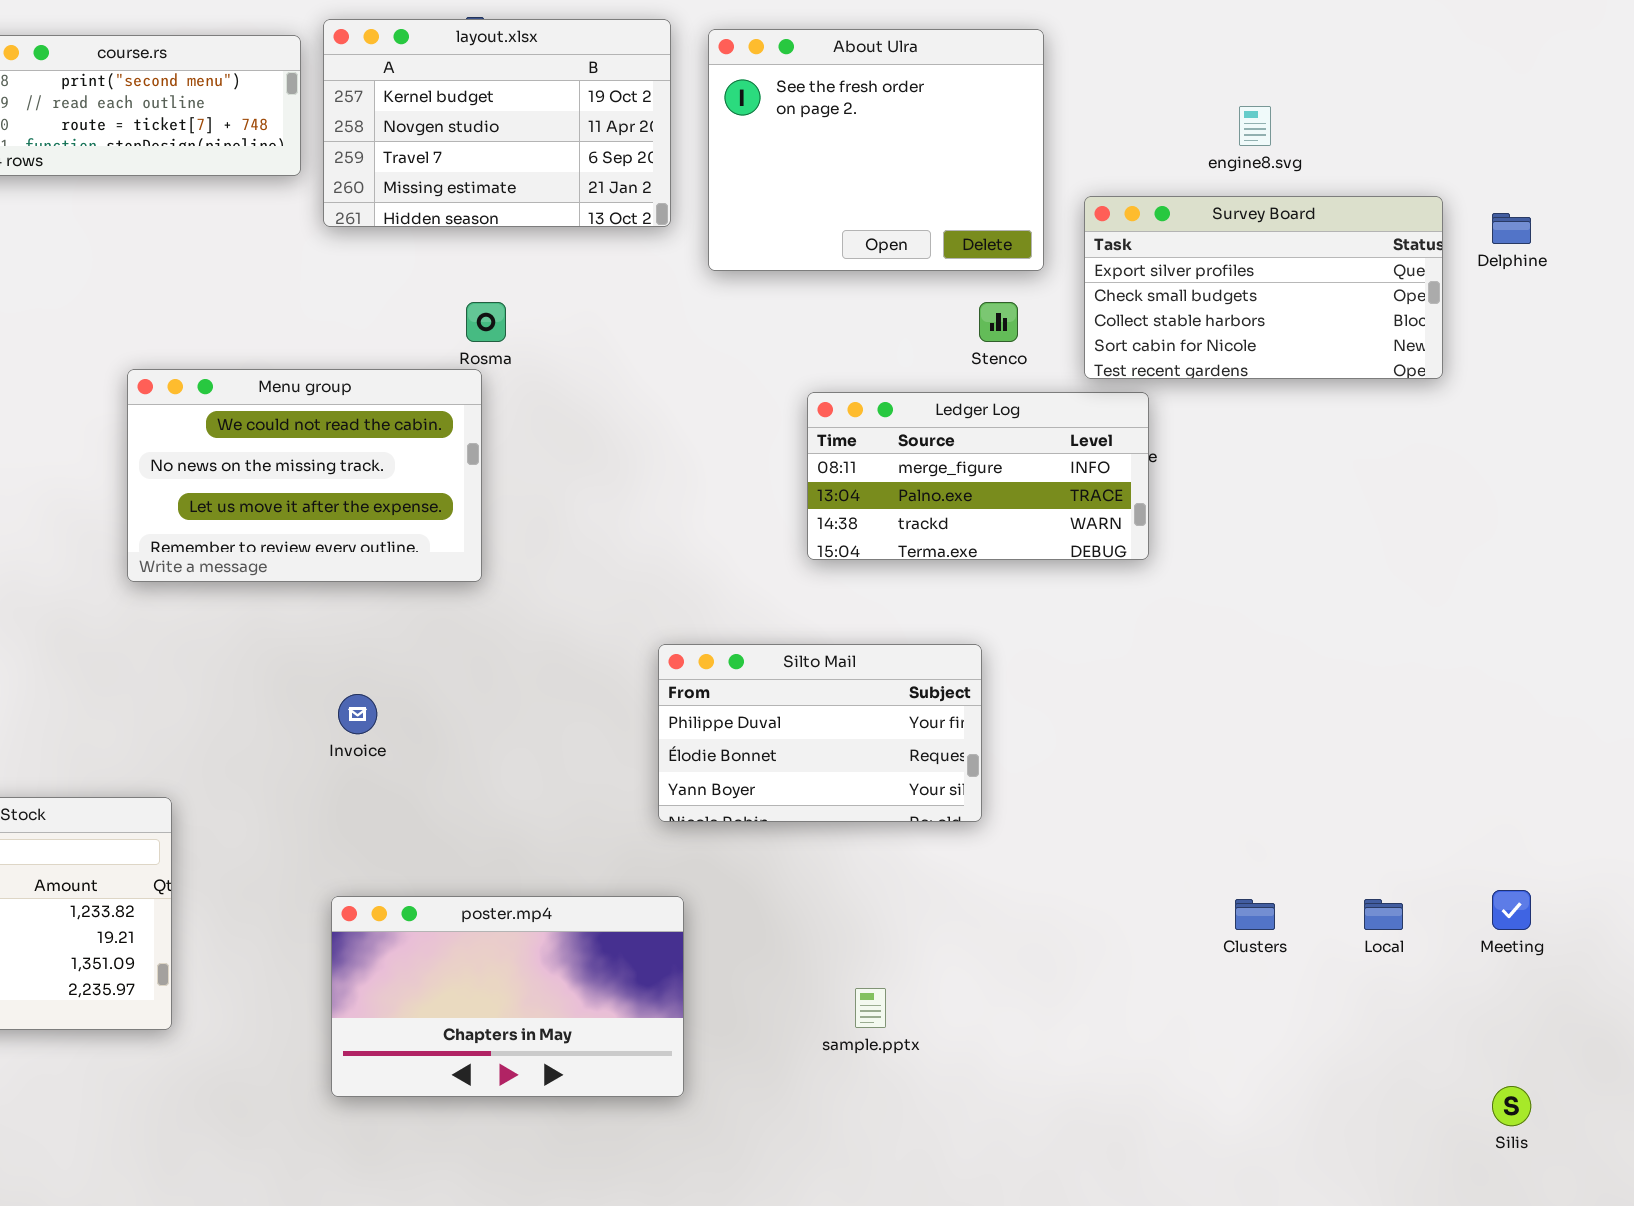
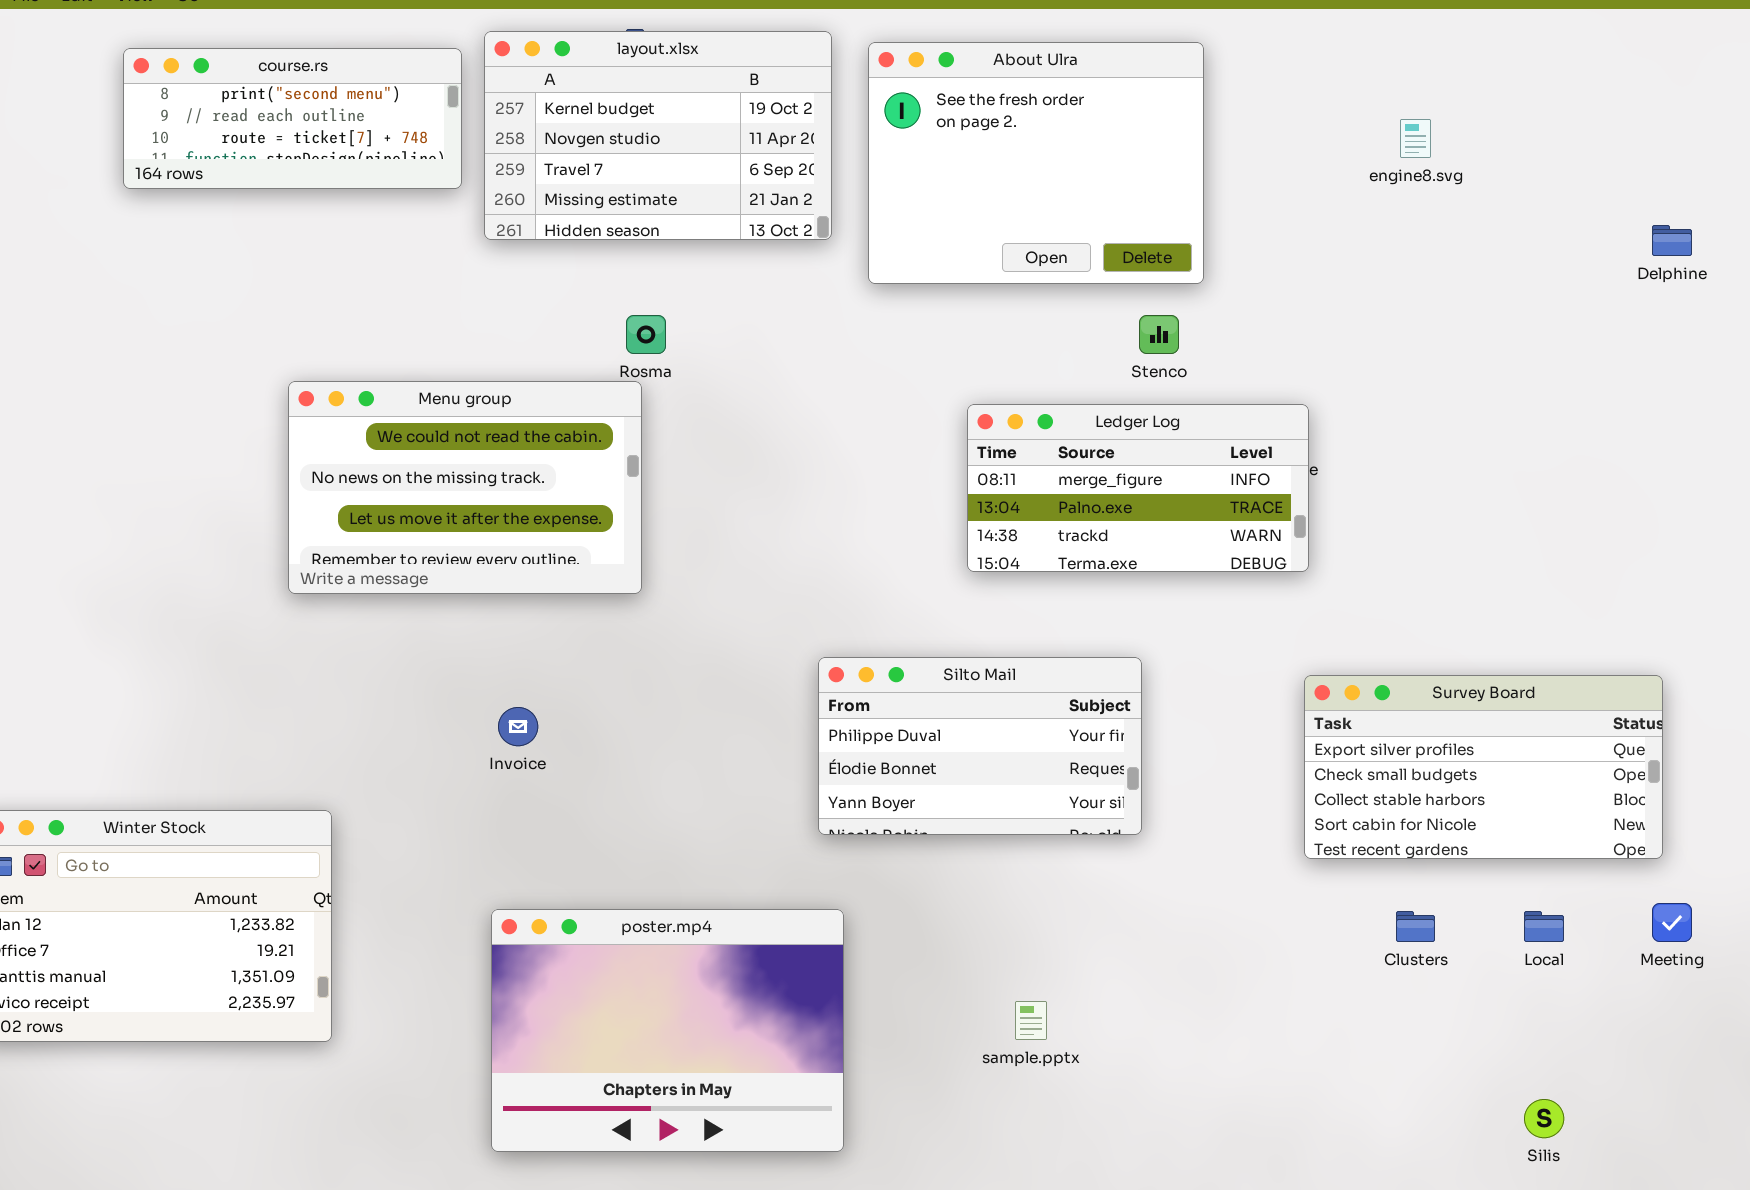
Survey Board: [1084,196,1443,379] -> [1304,675,1663,859], moved
poster.mp4: [331,896,684,1097] -> [491,909,844,1152], resized
Silis: [1492,1086,1531,1126] -> [1524,1099,1564,1138], moved

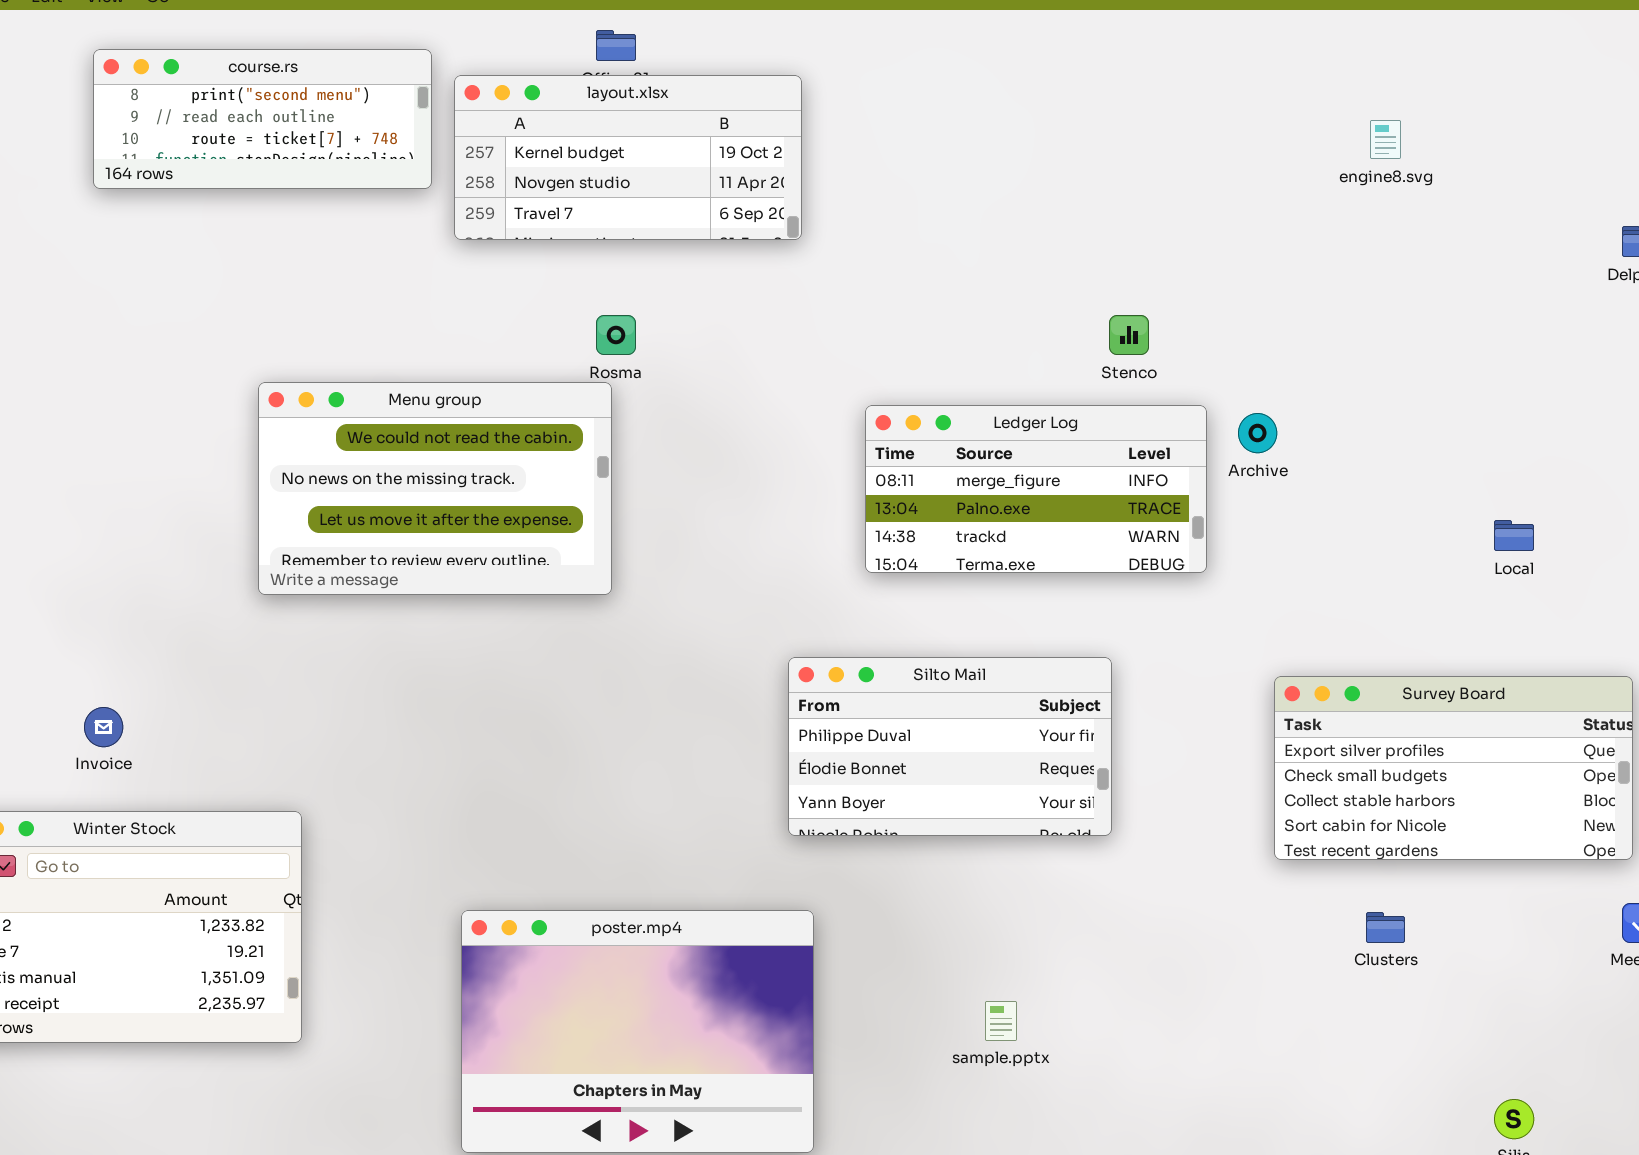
layout.xlsx: [484,31,832,240] -> [454,75,802,240], resized
About Ulra: [868,42,1204,284] -> none, closed
Ledger Log: [967,404,1309,572] -> [865,405,1207,573], moved
Invoice: [498,707,538,746] -> [84,707,123,747], moved
Local: [1524,911,1564,942] -> [1494,520,1534,551], moved

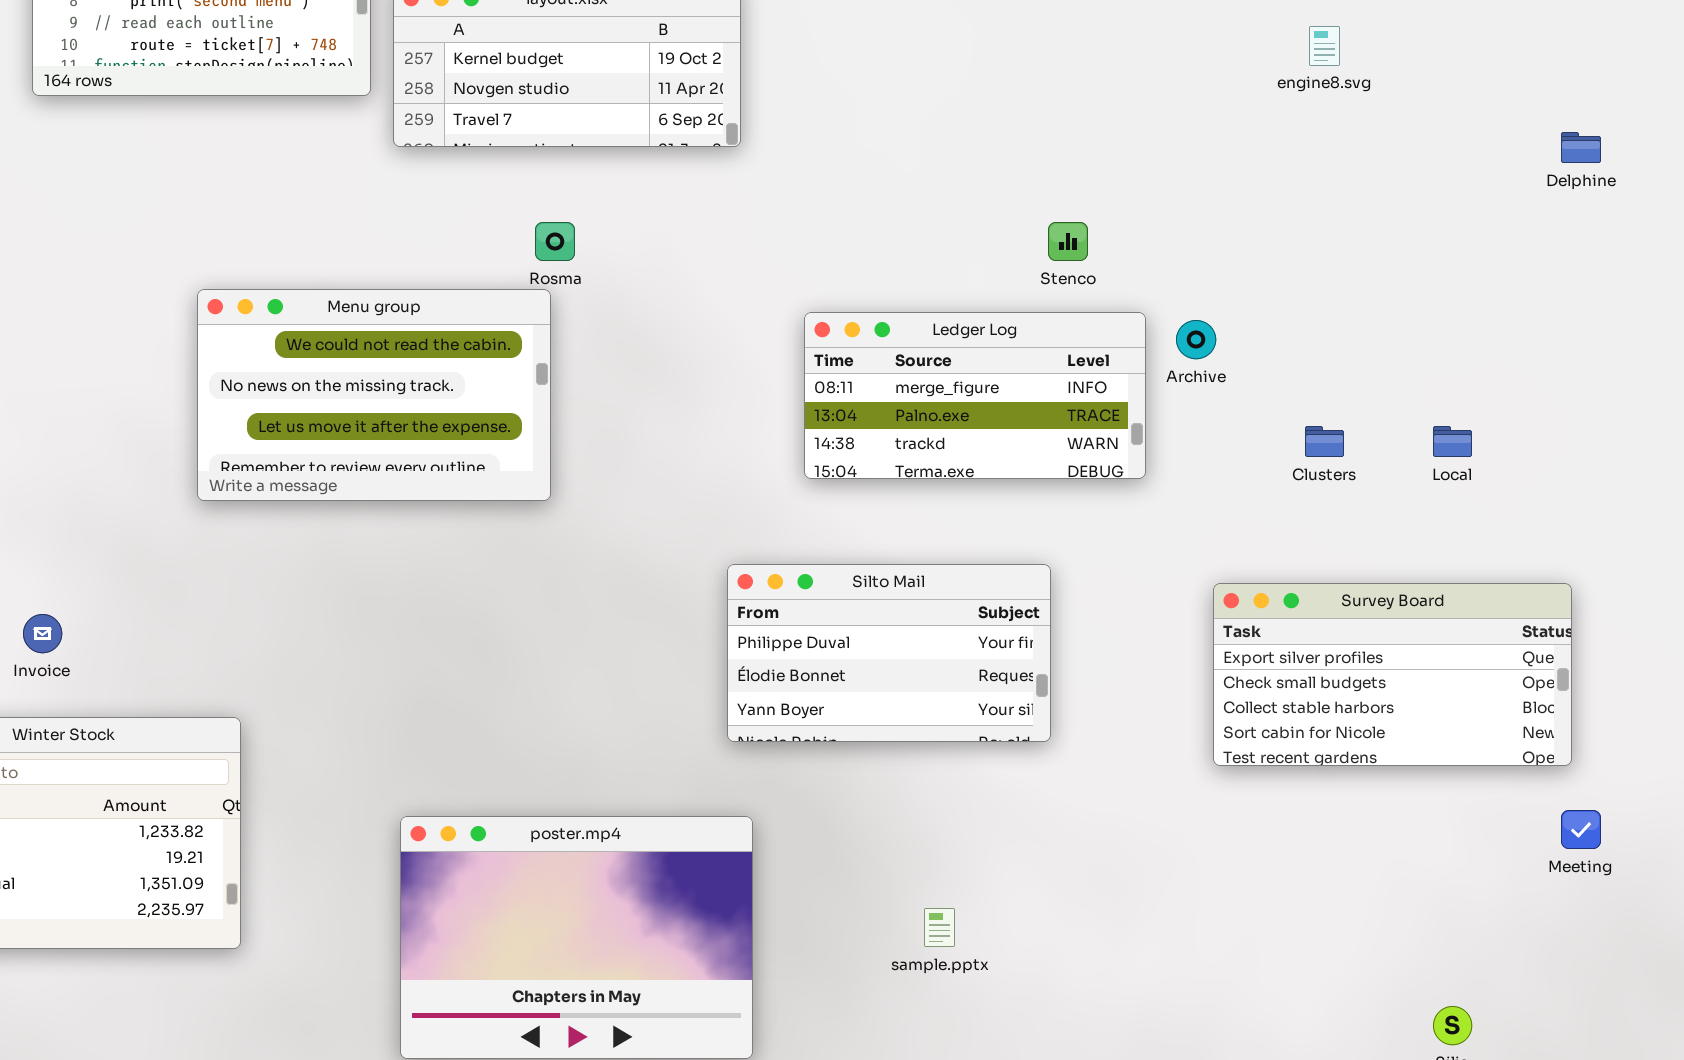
Clusters: [1366,912,1405,943] -> [1305,426,1344,457], moved

